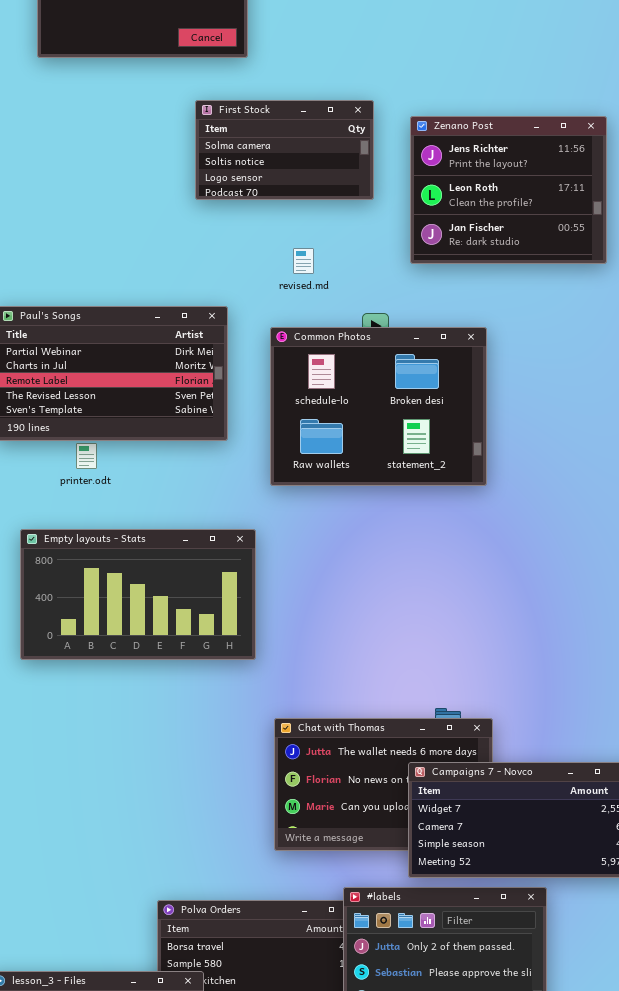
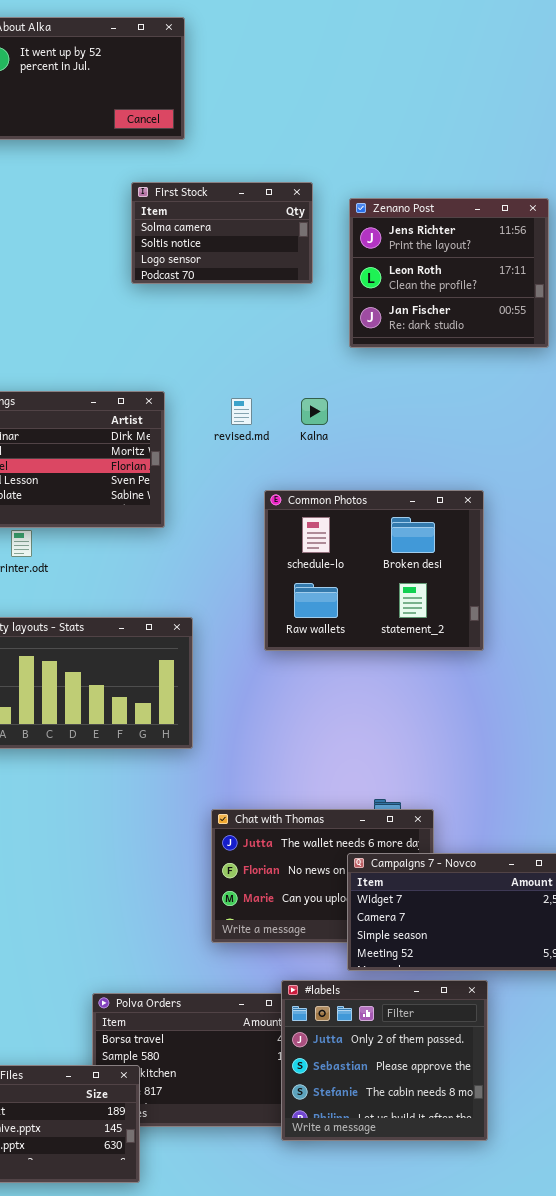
revised.md: [293,248,314,274] -> [231,398,252,425], moved
Common Photos: [270,327,487,486] -> [264,490,484,651], moved

